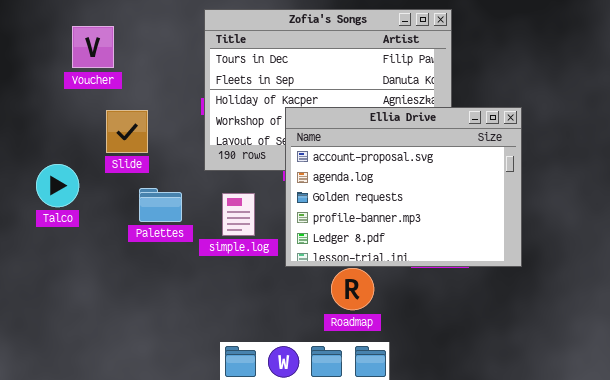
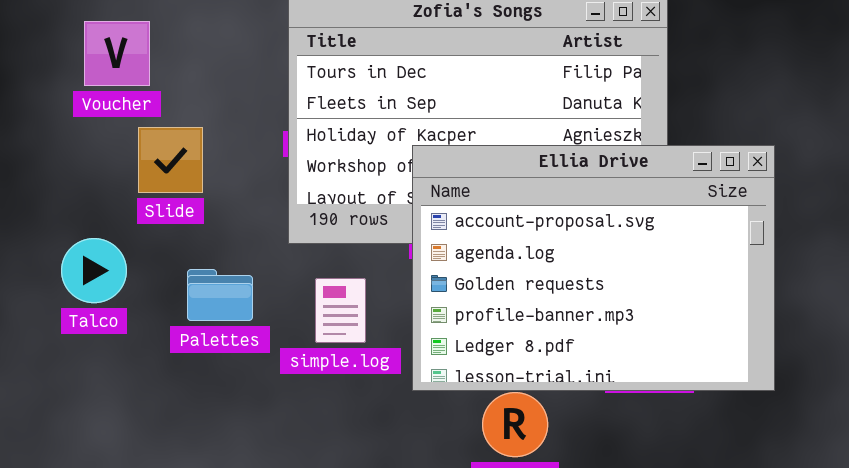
Slide: [106,110,148,153] -> [138,127,203,193], moved
Talco: [36,164,79,207] -> [61,238,127,303], moved

